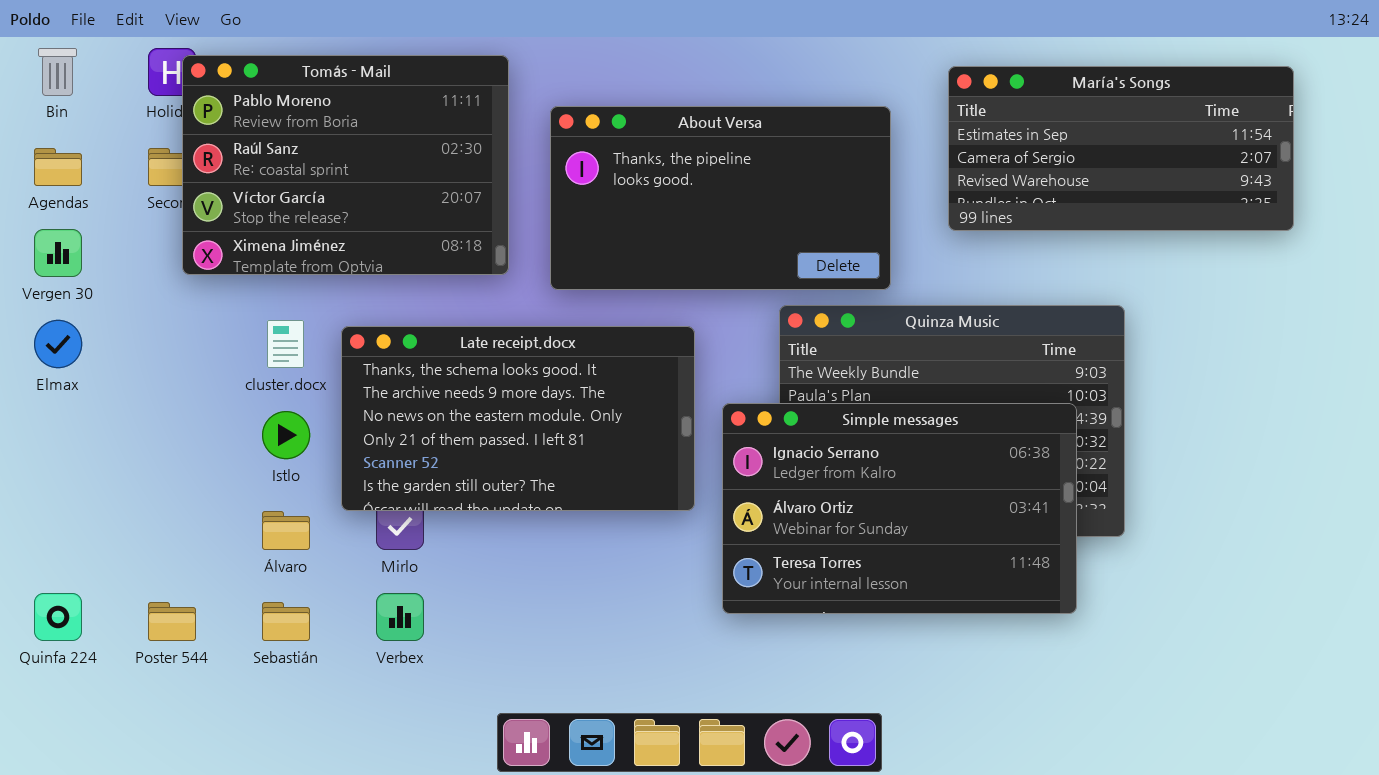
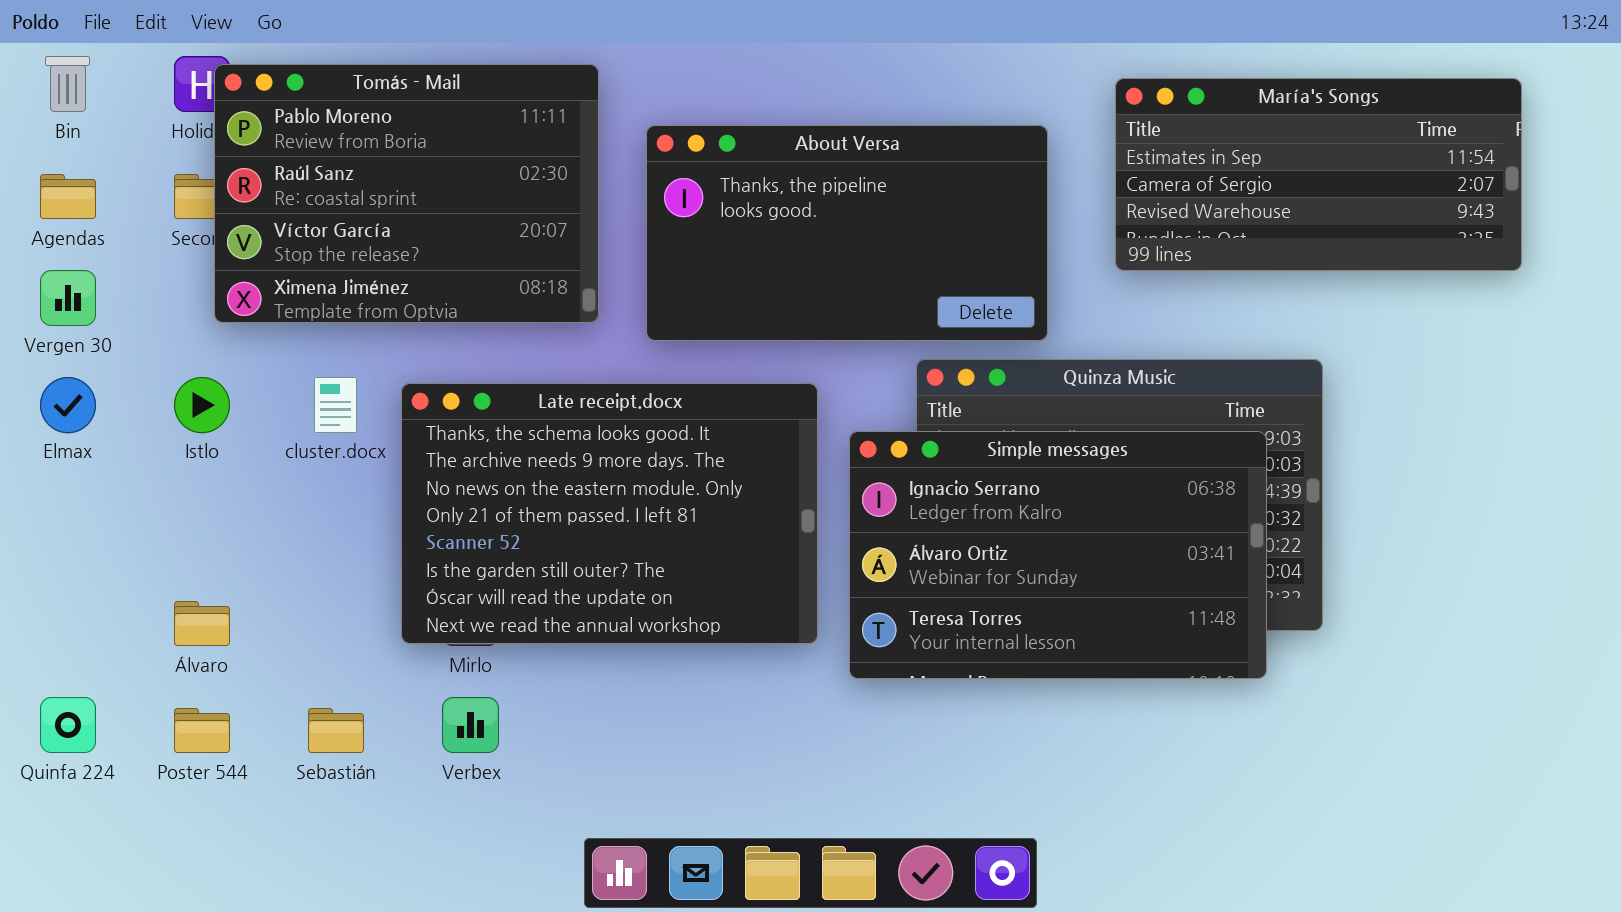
Late receipt.docx: [341,326,695,511] -> [401,383,818,644], resized
Simple messages: [722,403,1077,614] -> [849,431,1267,679], moved
Istlo: [262,411,310,459] -> [174,377,230,433], moved
Álvaro: [262,511,310,550] -> [174,601,230,646], moved

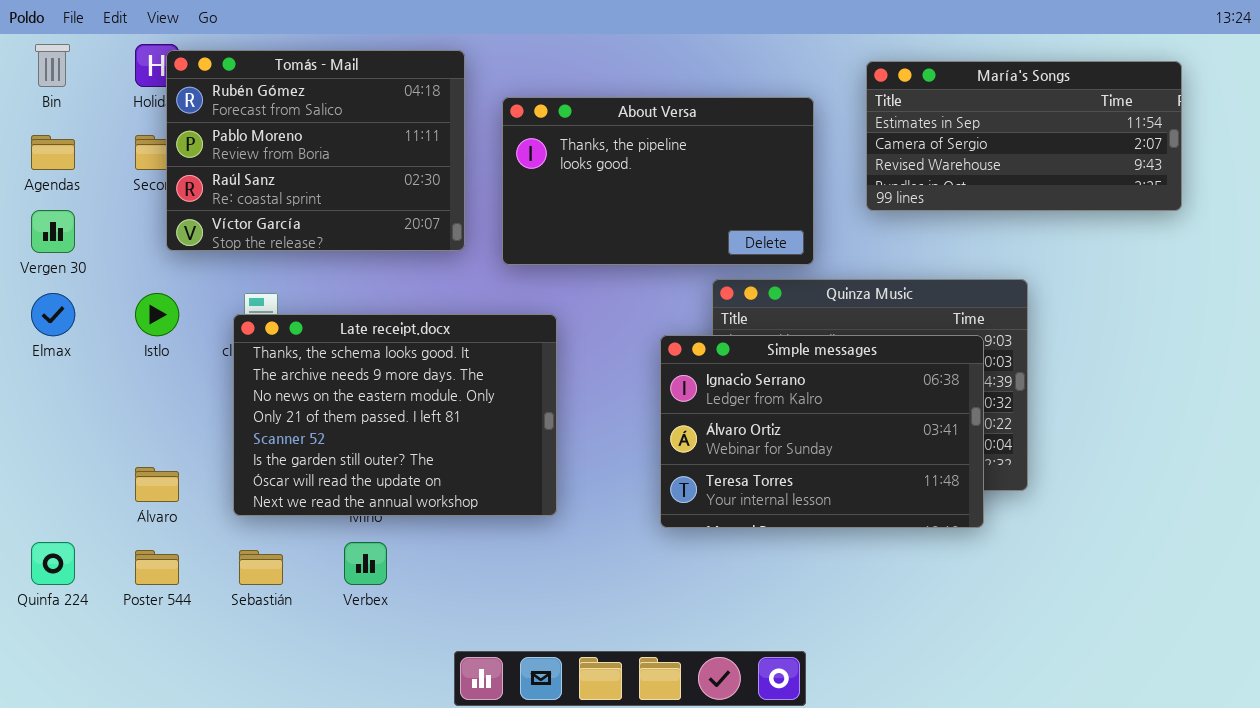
Tomás - Mail: [214,64,599,323] -> [166,50,465,251], scrolled up 1 row
Late receipt.docx: [401,383,818,644] -> [233,314,557,516], moved

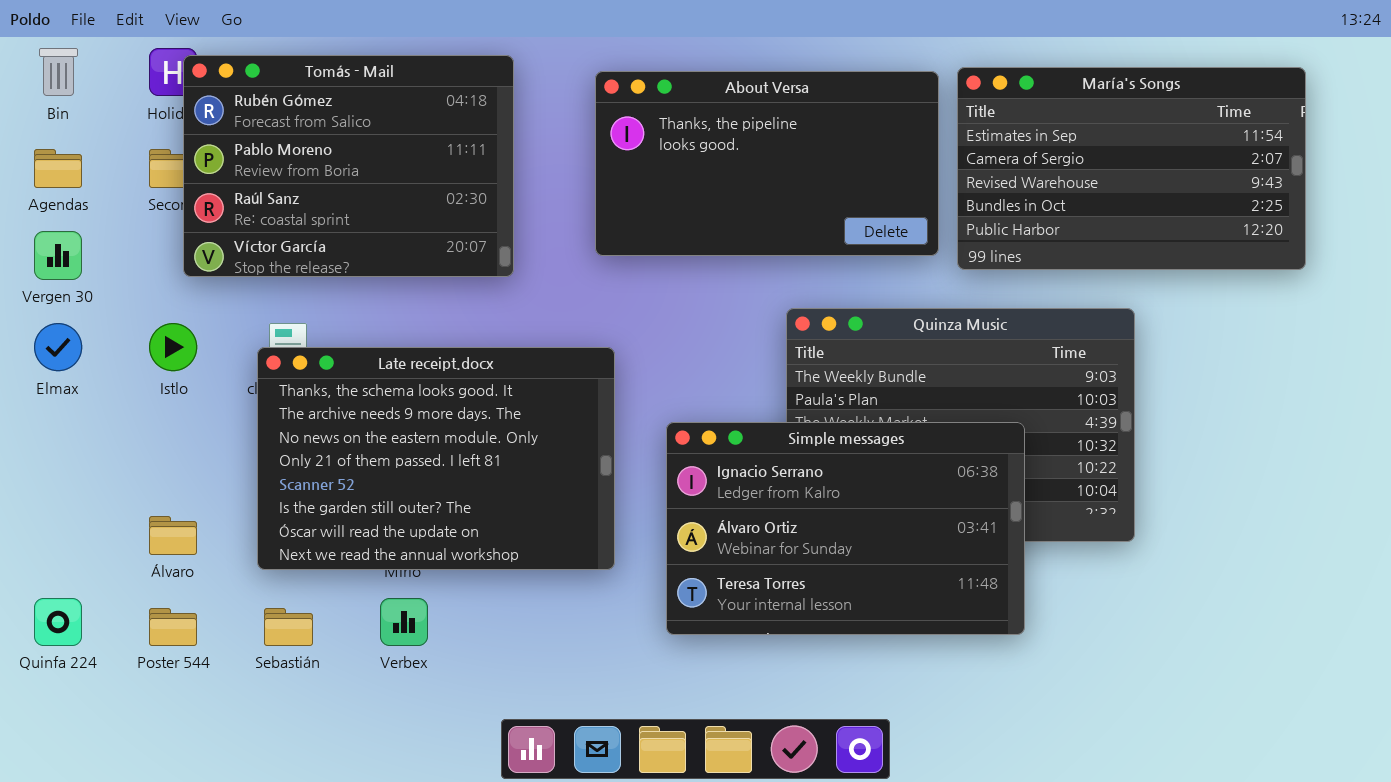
María's Songs: [866,61,1182,211] -> [957,67,1306,270], resized
About Versa: [502,97,814,265] -> [595,71,939,256], moved
Simple messages: [660,335,984,528] -> [666,422,1025,635], moved

